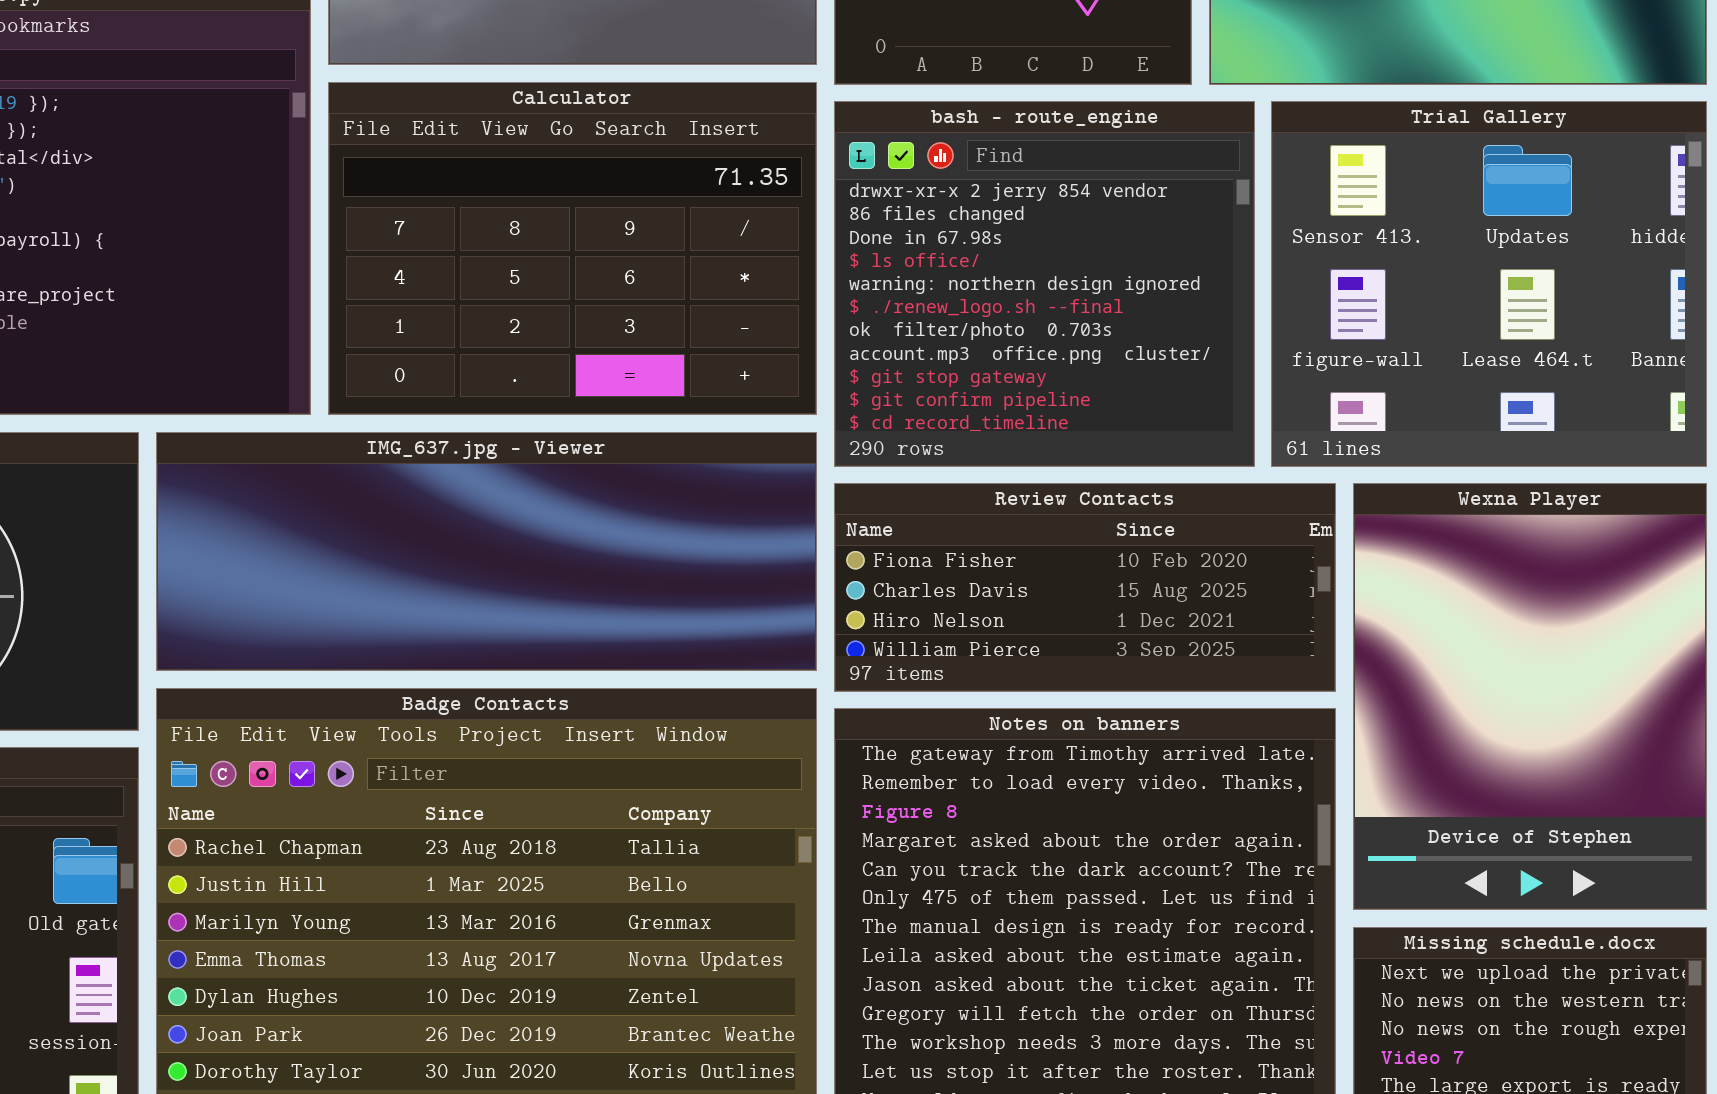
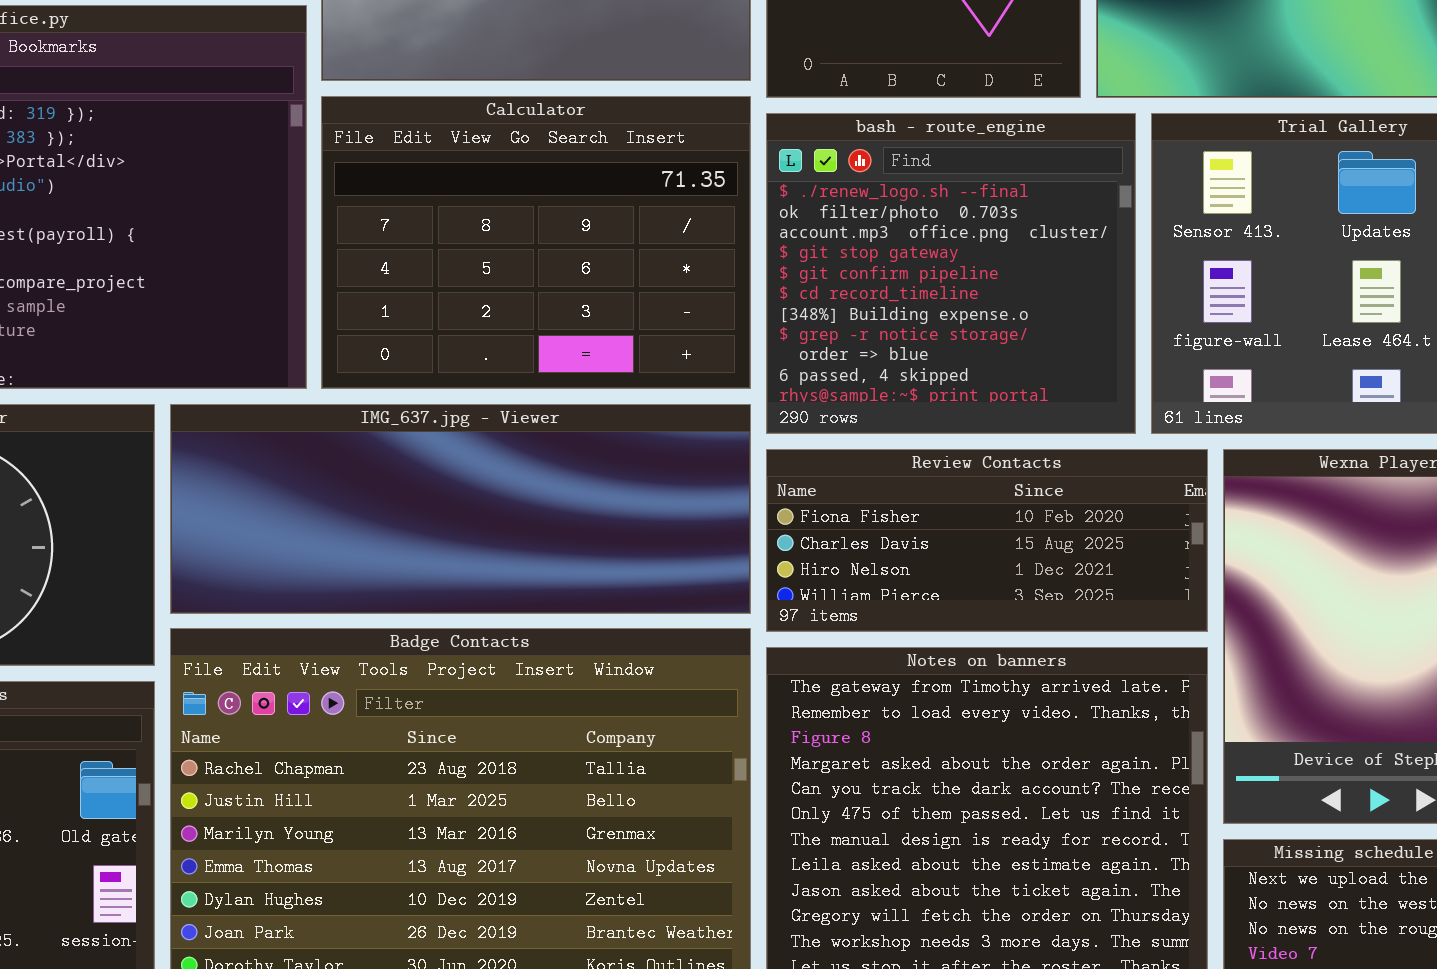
bash - route_engine: [834,101,1255,467] -> [766,113,1136,434], scrolled down 5 rows

